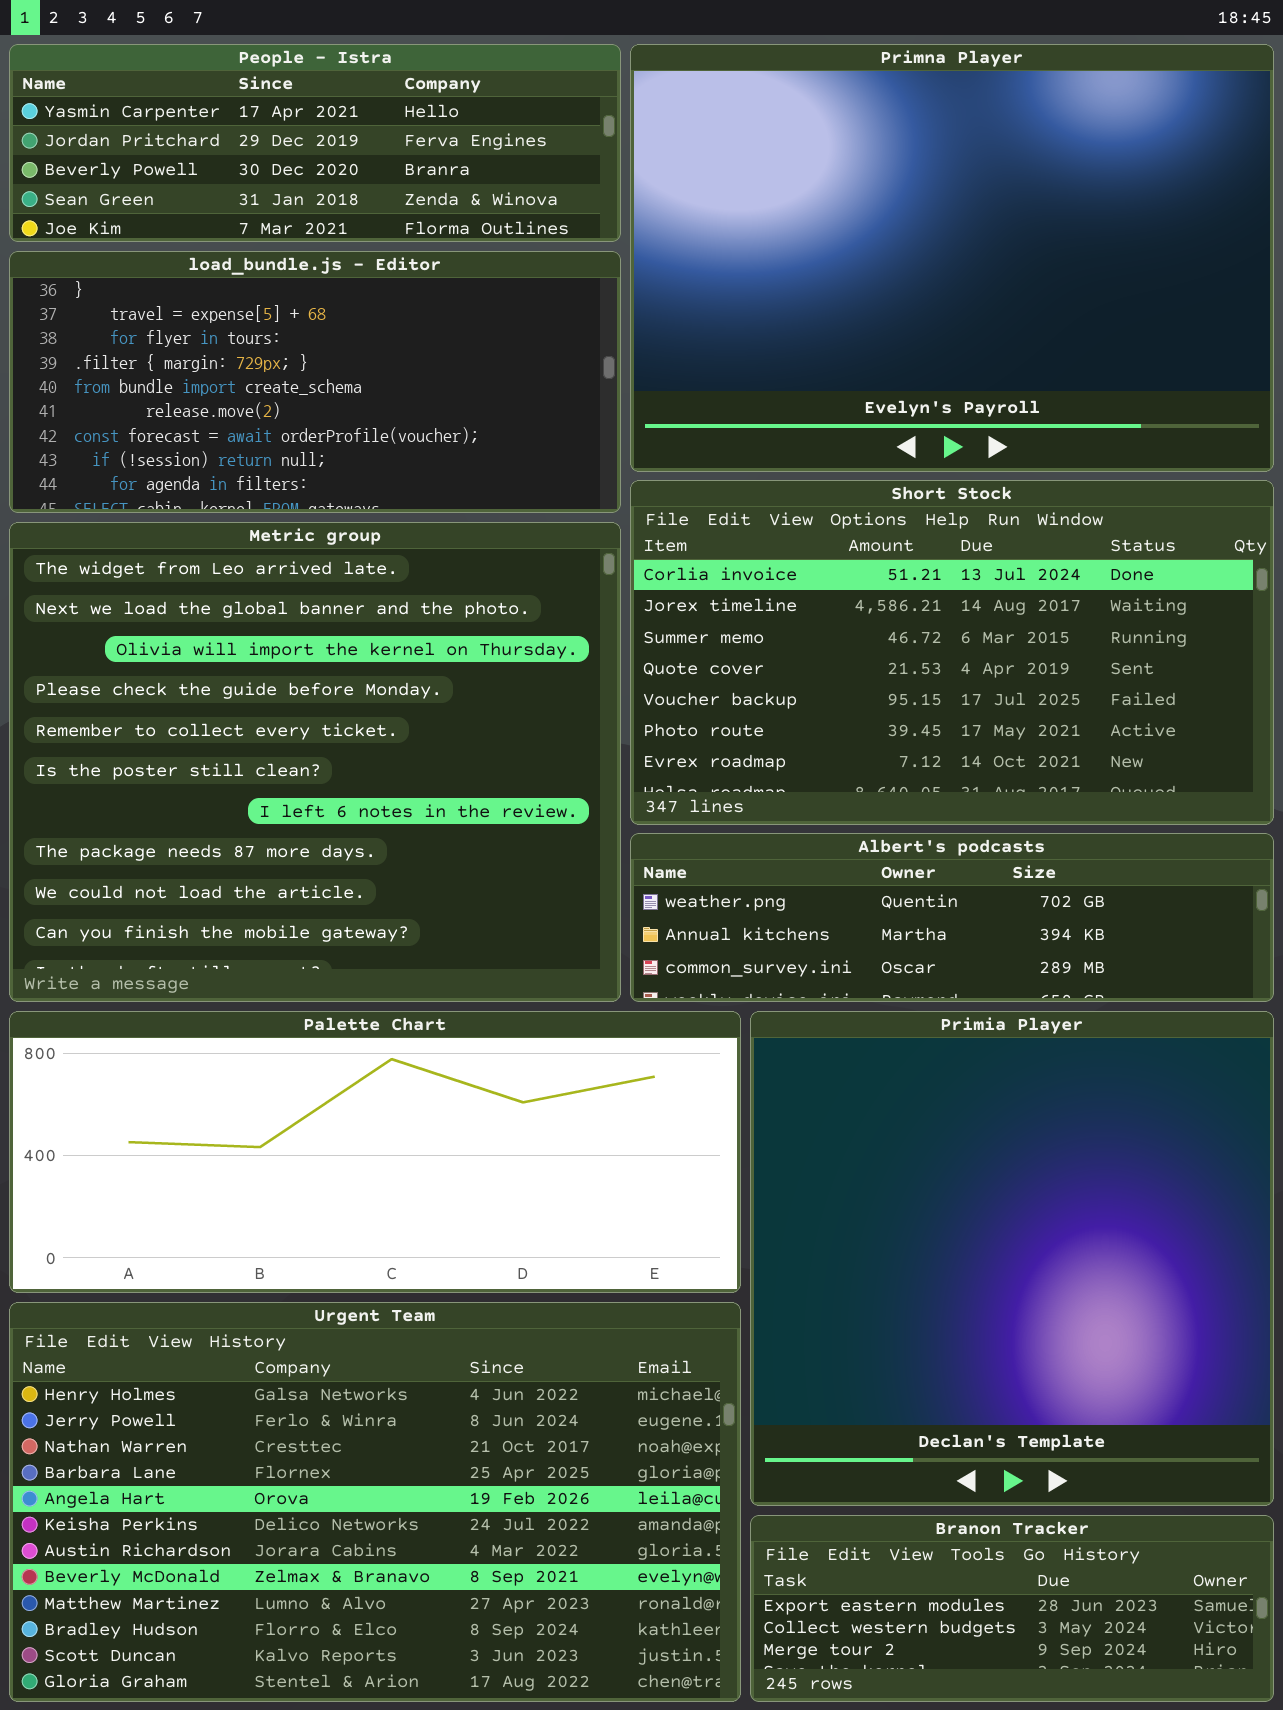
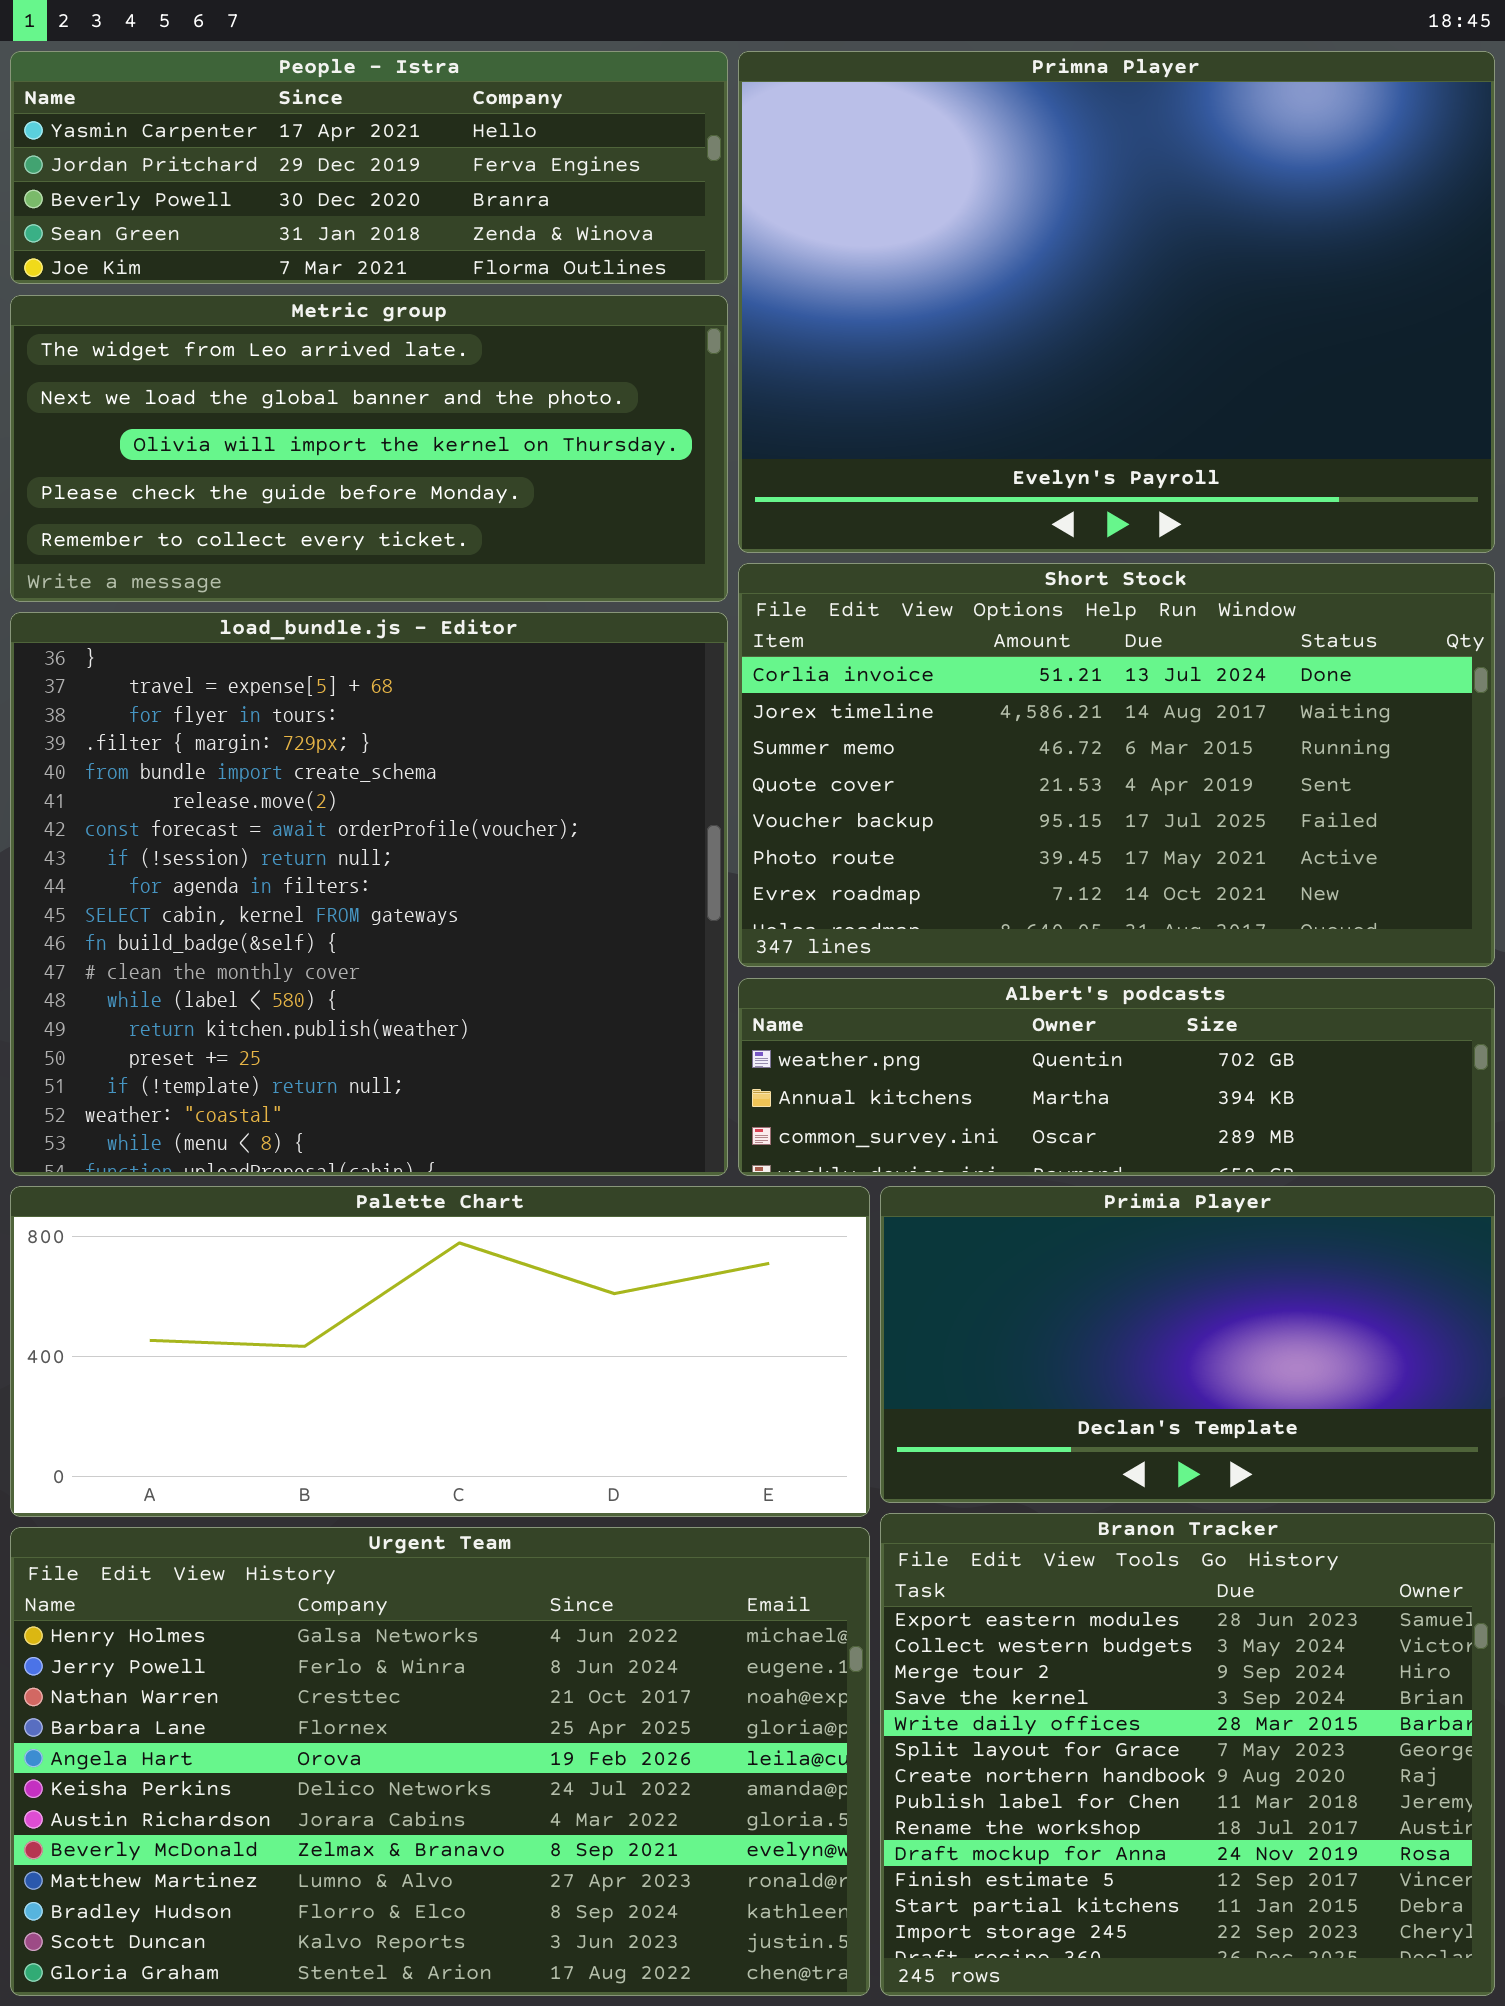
load_bundle.js - Editor: [9,251,621,513] -> [10,612,728,1176], moved, resized
Metric group: [9,522,621,1002] -> [10,295,728,602], moved, resized
Primia Player: [750,1011,1274,1506] -> [880,1186,1495,1503], resized
Branon Tracker: [750,1515,1274,1702] -> [880,1513,1495,1996], resized

